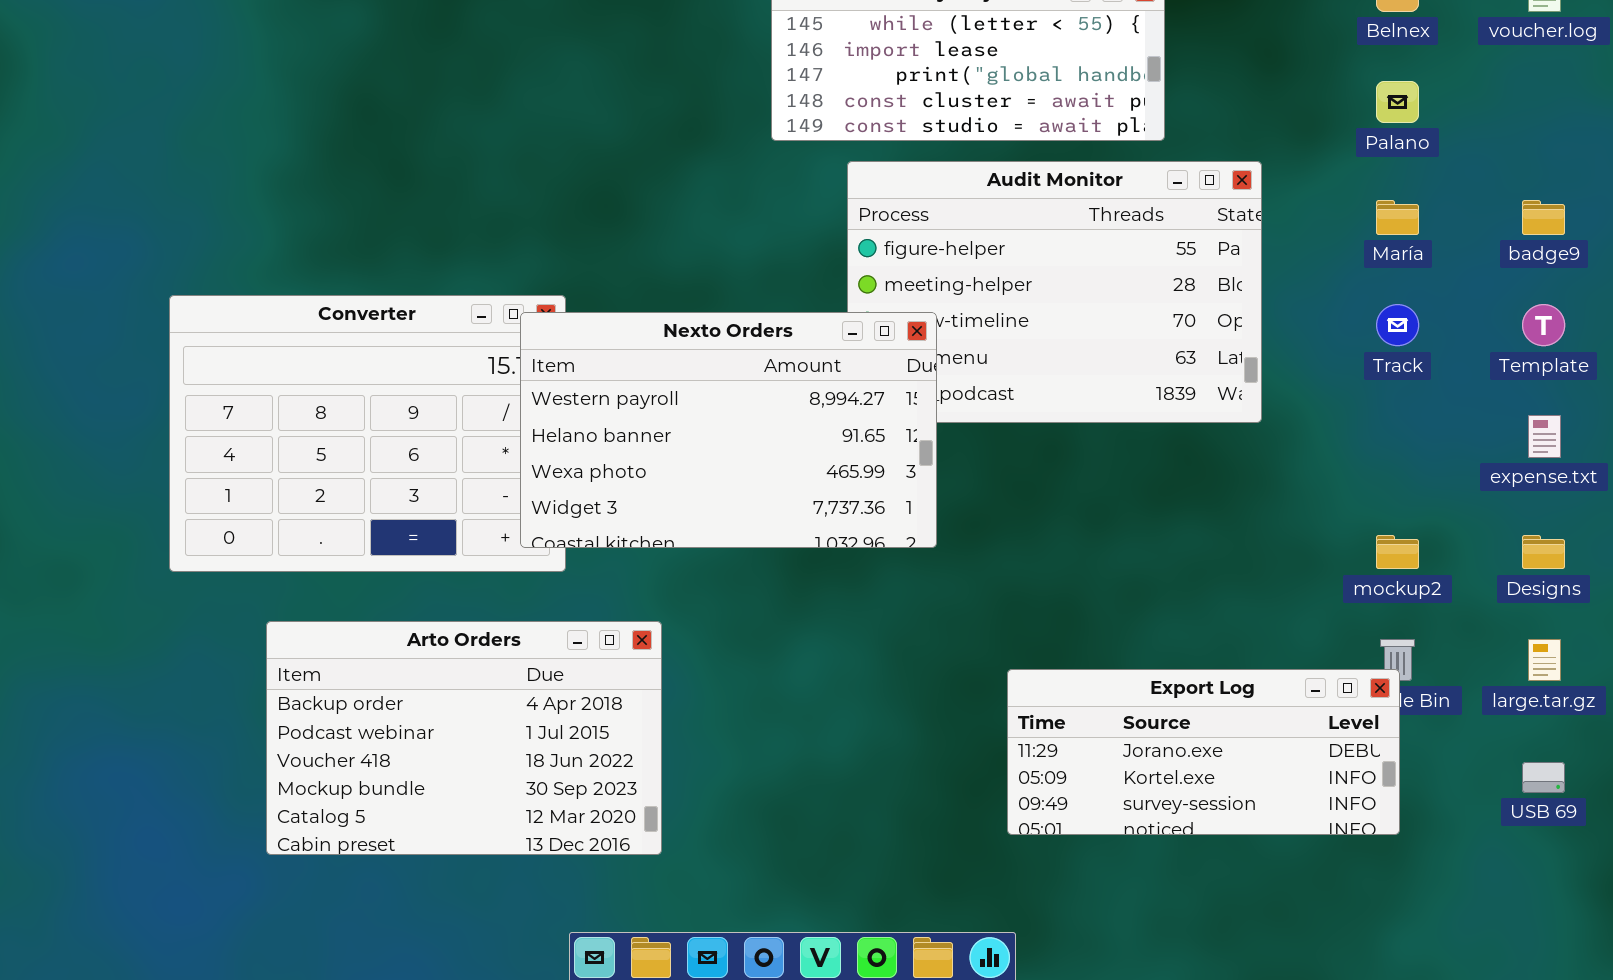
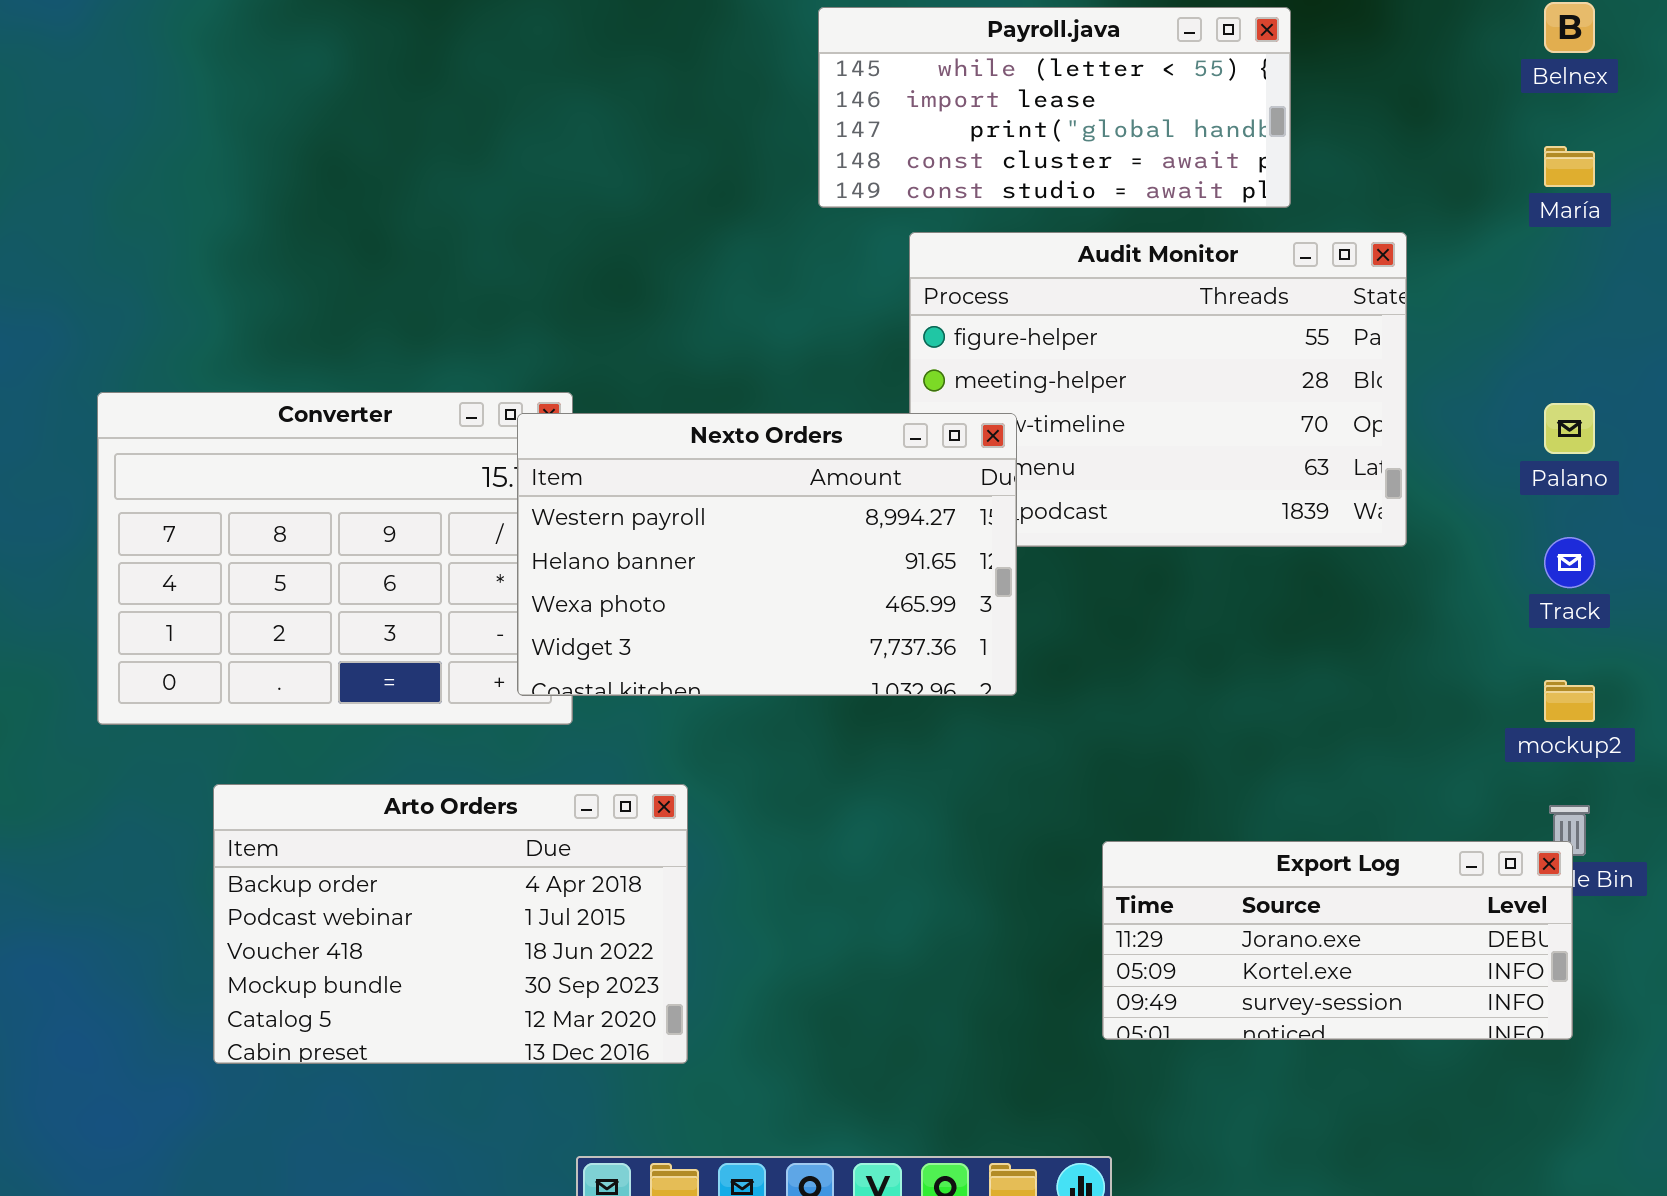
Palano: [1376,81,1419,123] -> [1544,403,1595,454], moved
María: [1376,200,1419,235] -> [1544,146,1595,187], moved
Track: [1376,304,1419,346] -> [1544,537,1595,588], moved

